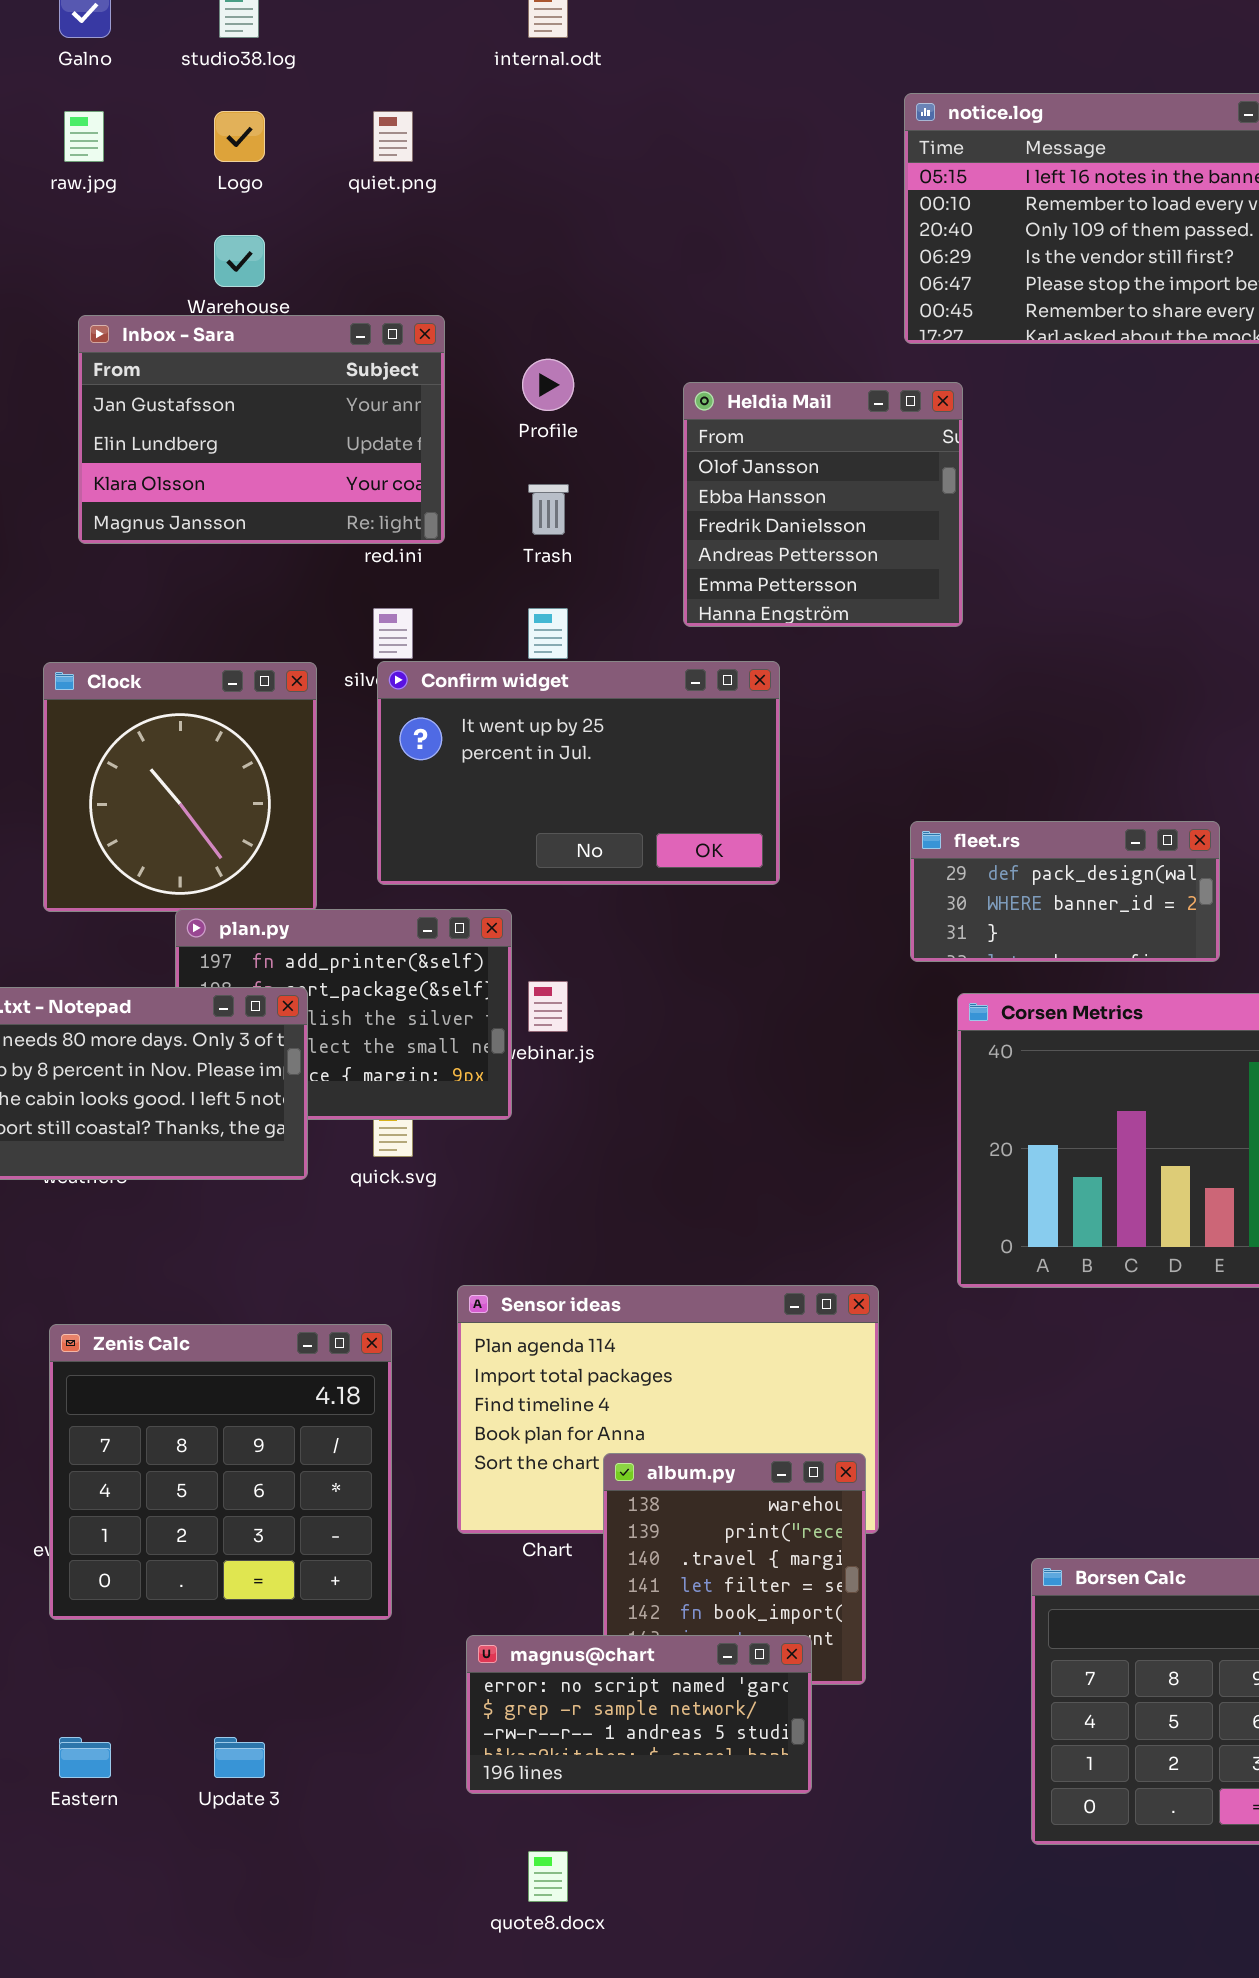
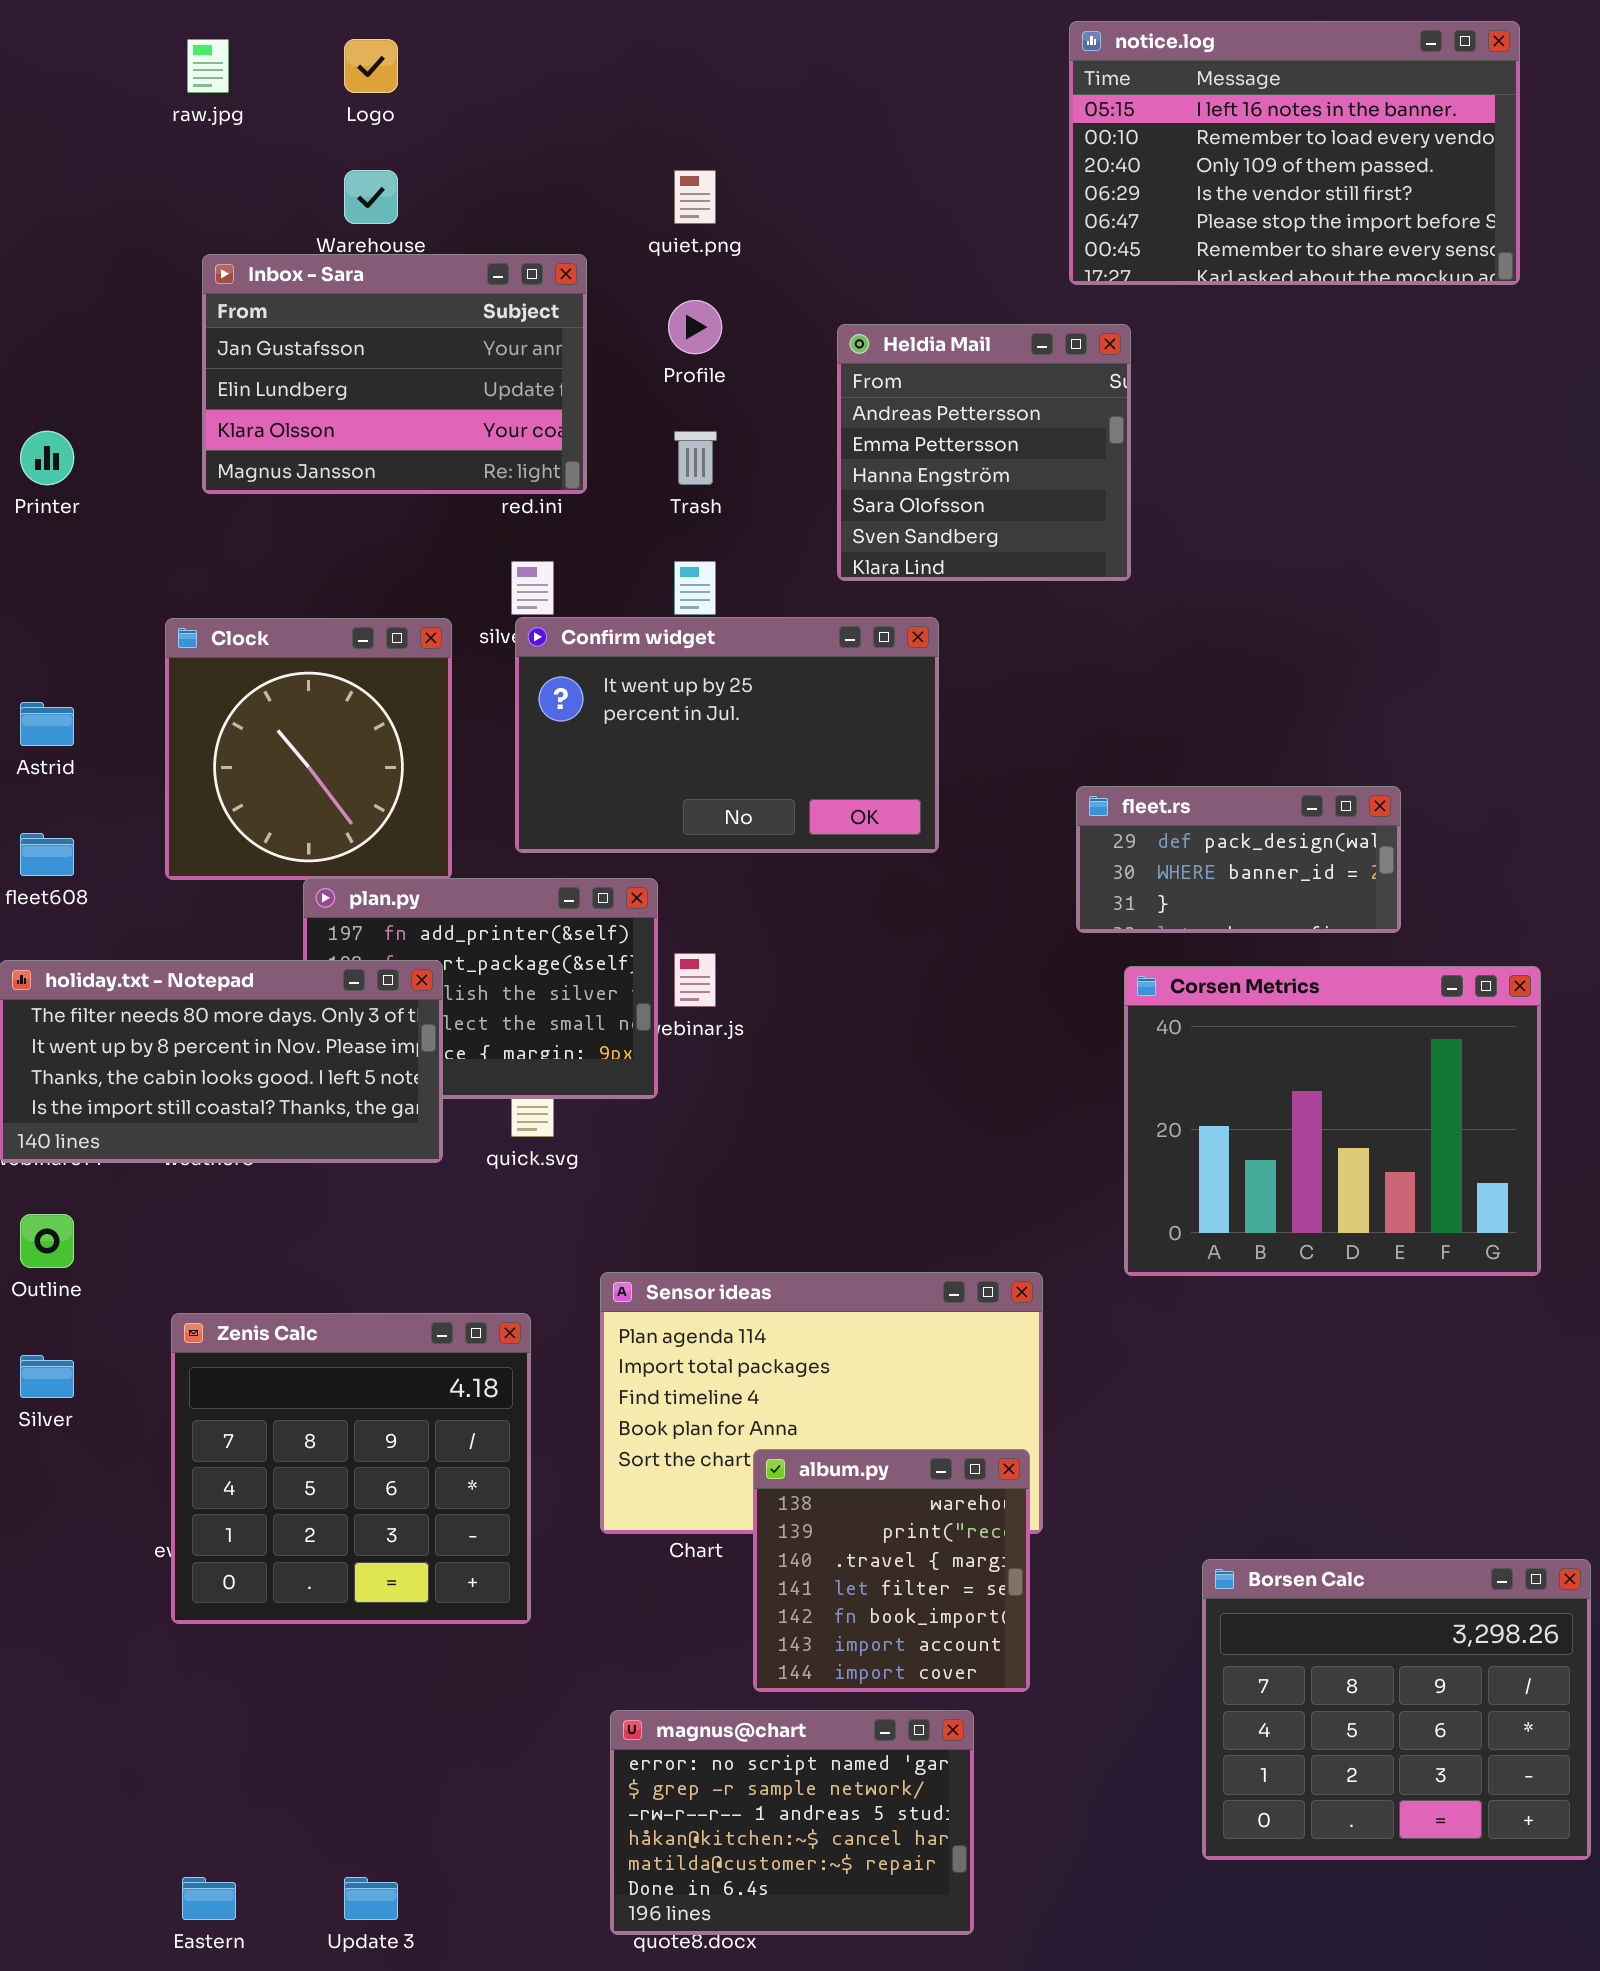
quiet.png: [373,111,413,162] -> [674,170,716,224], moved
Heldia Mail: [683,382,963,627] -> [837,324,1131,581], scrolled down 3 rows
magnus@chart: [466,1635,812,1794] -> [610,1710,974,1935], moved, resized
Eastern: [59,1737,111,1778] -> [182,1877,236,1920], moved
Update 3: [214,1737,265,1778] -> [344,1877,398,1920], moved

